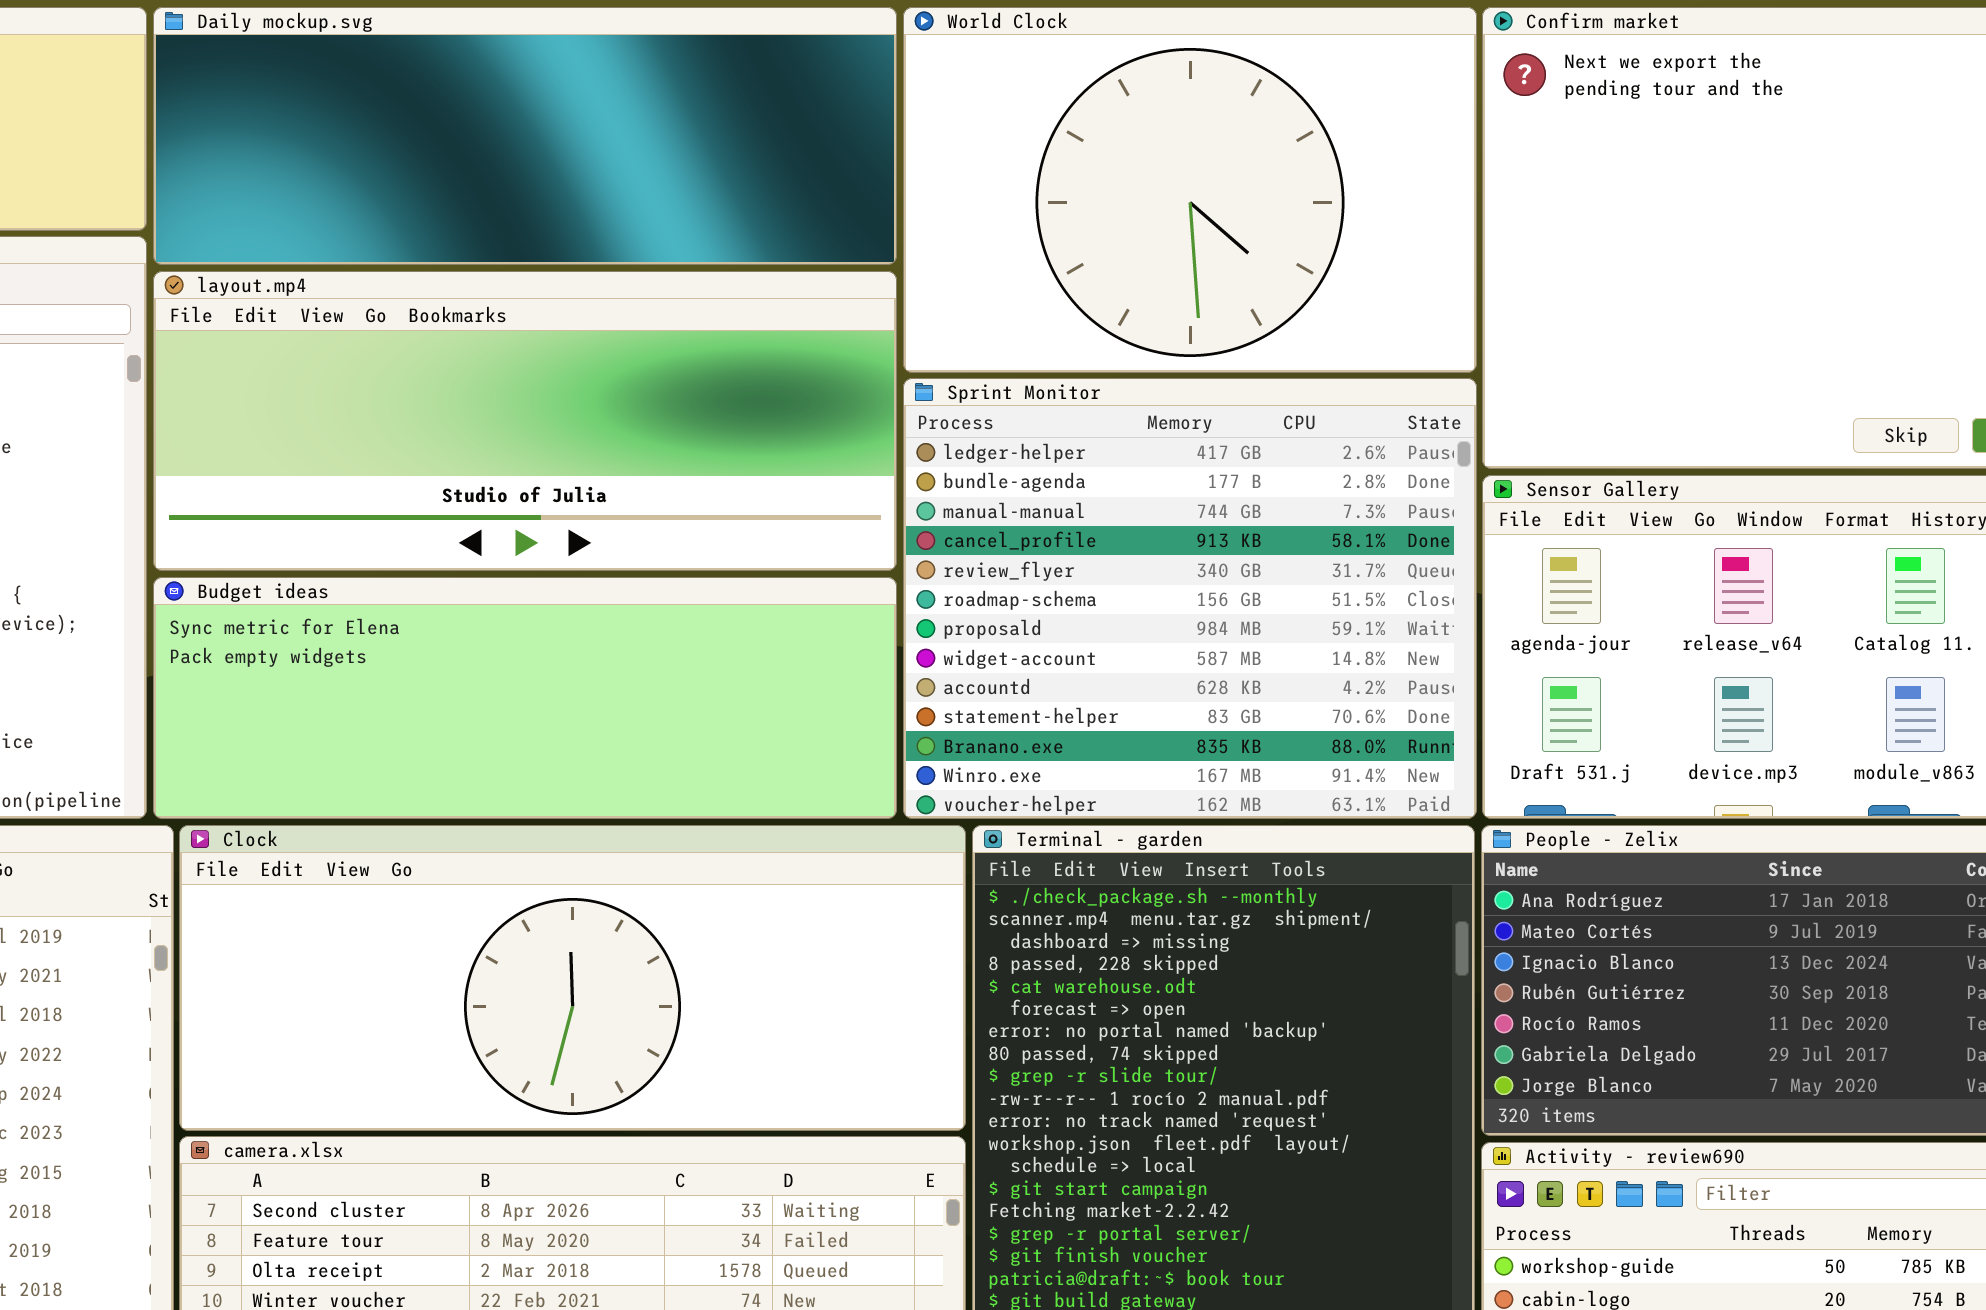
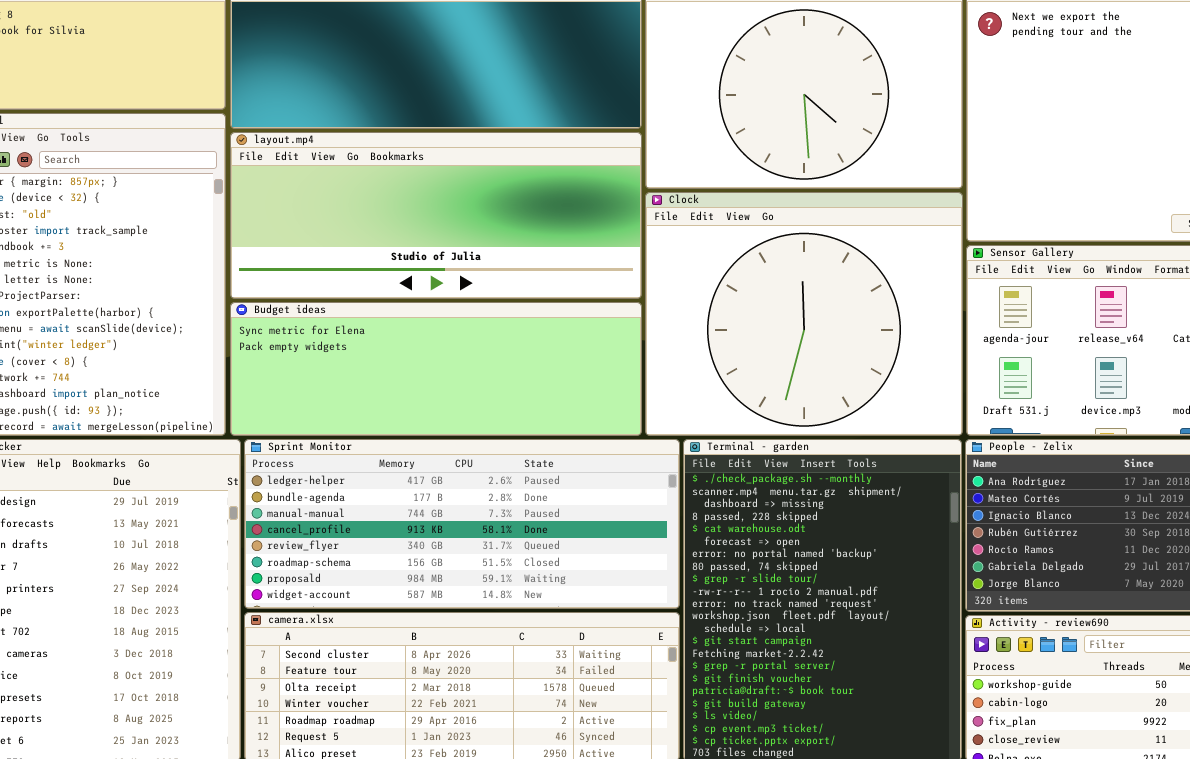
Sprint Monitor: [903,378,1477,819] -> [244,439,680,609], moved, resized
Clock: [179,825,966,1131] -> [645,192,963,436], moved, resized

